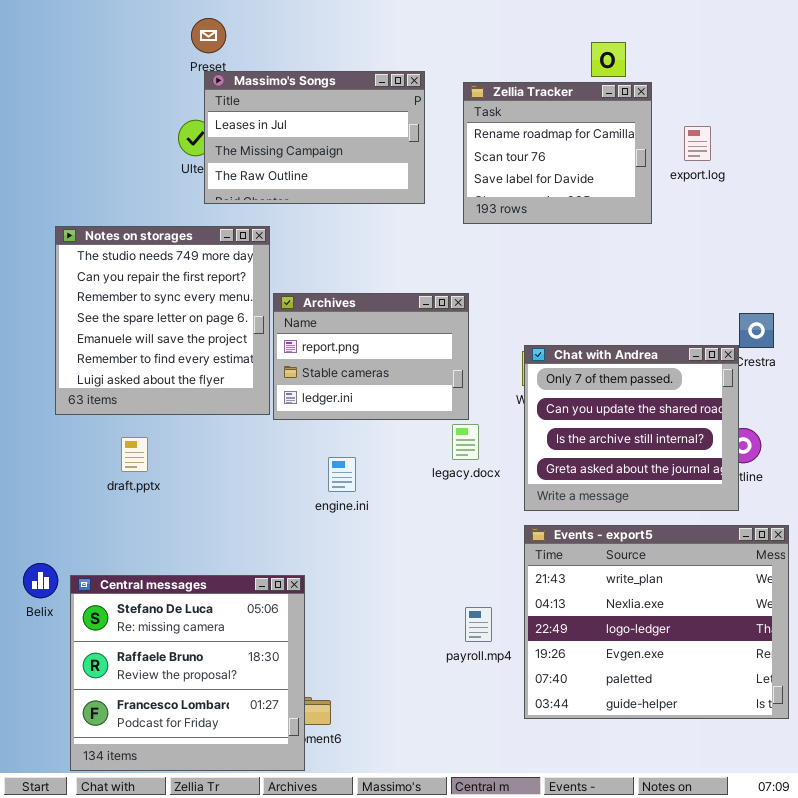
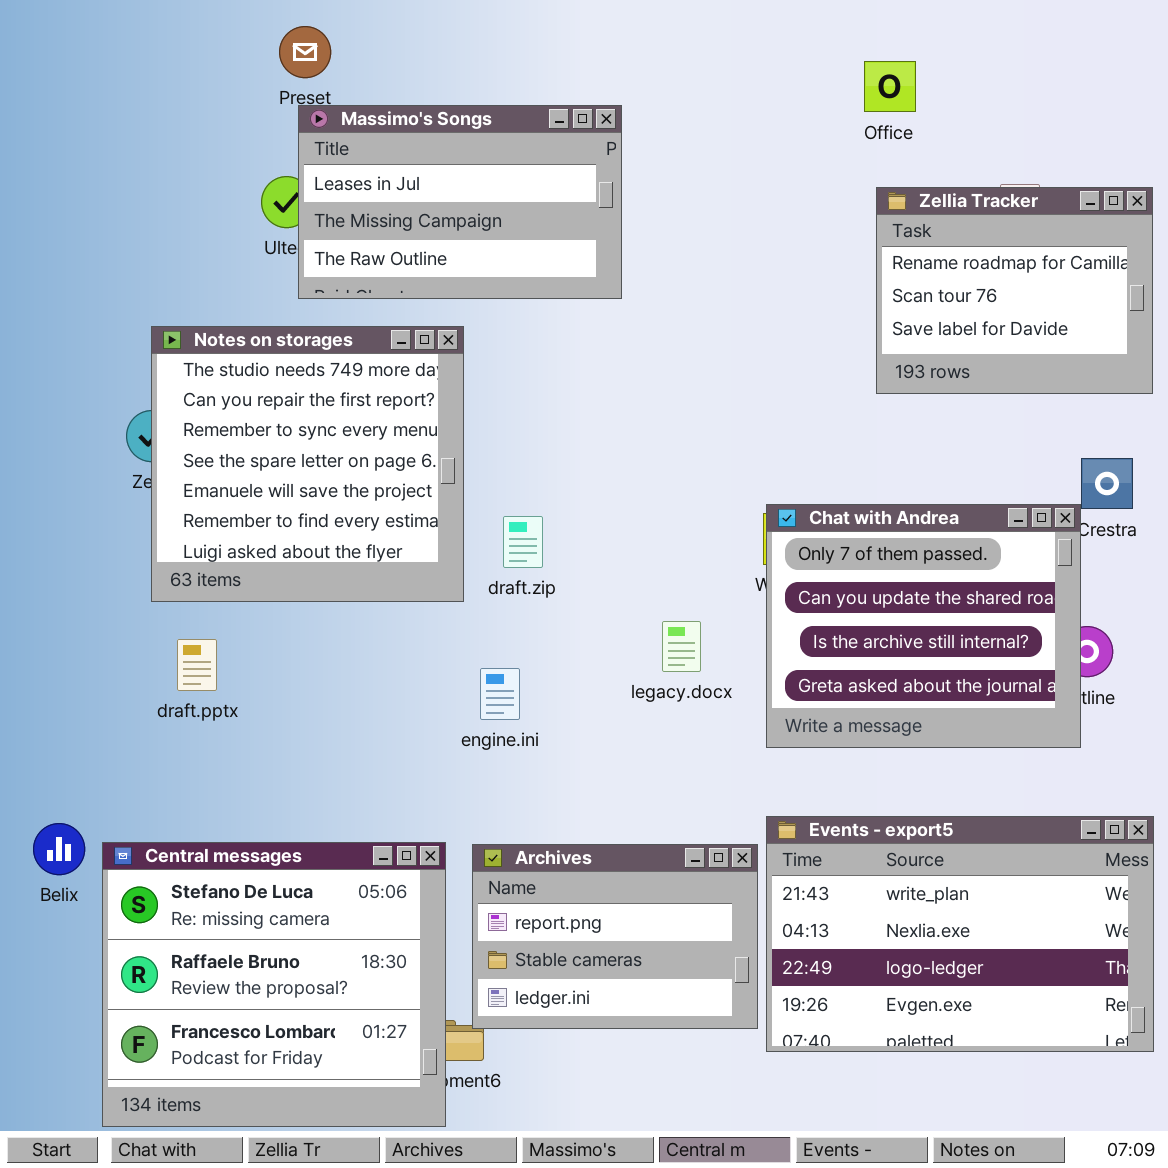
Zellia Tracker: [463,82,652,224] -> [876,187,1153,394], moved
Notes on storages: [55,226,270,415] -> [151,326,464,602], moved
Archives: [273,293,469,420] -> [472,844,758,1029], moved
Events - export5: [524,525,789,719] -> [766,816,1154,1052], resized

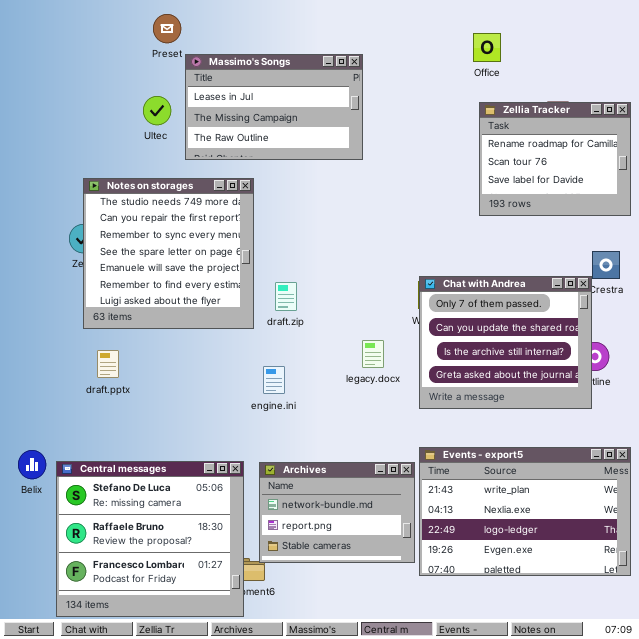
Massimo's Songs: [298,105,622,299] -> [185,54,363,160], moved
Archives: [472,844,758,1029] -> [259,462,415,563], scrolled up 1 row

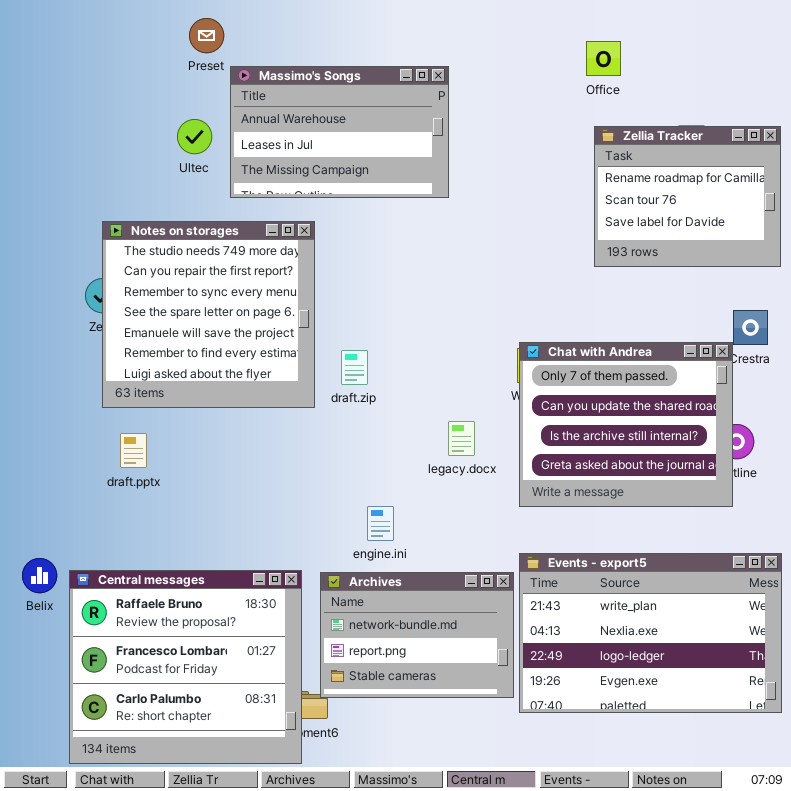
Massimo's Songs: [185,54,363,160] -> [230,66,449,198], scrolled up 1 row
engine.ini: [263,366,285,394] -> [367,506,394,541], moved
Central messages: [56,461,244,617] -> [69,570,302,764], scrolled down 1 row

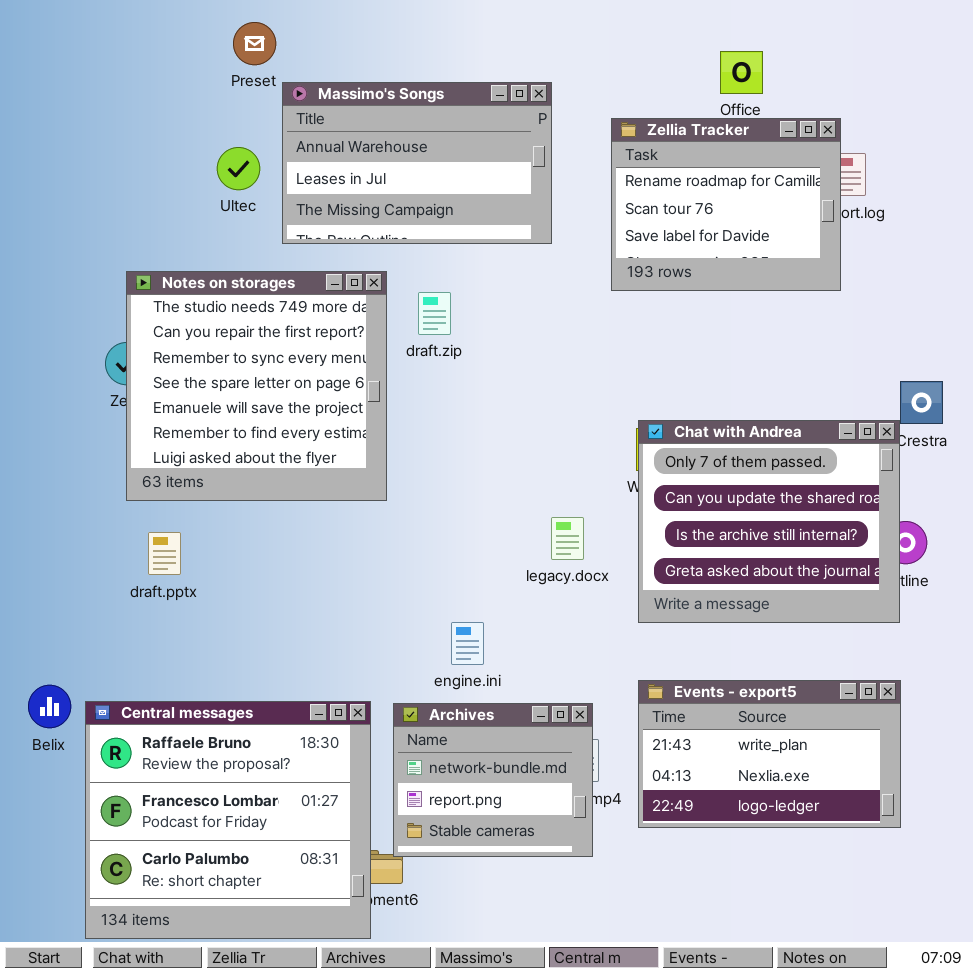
Zellia Tracker: [594,126,781,267] -> [611,118,841,291], moved
draft.zip: [341,350,368,385] -> [418,292,451,335], moved
Events - export5: [519,553,782,713] -> [638,680,901,828], resized
Archives: [320,572,514,698] -> [393,703,593,857], resized

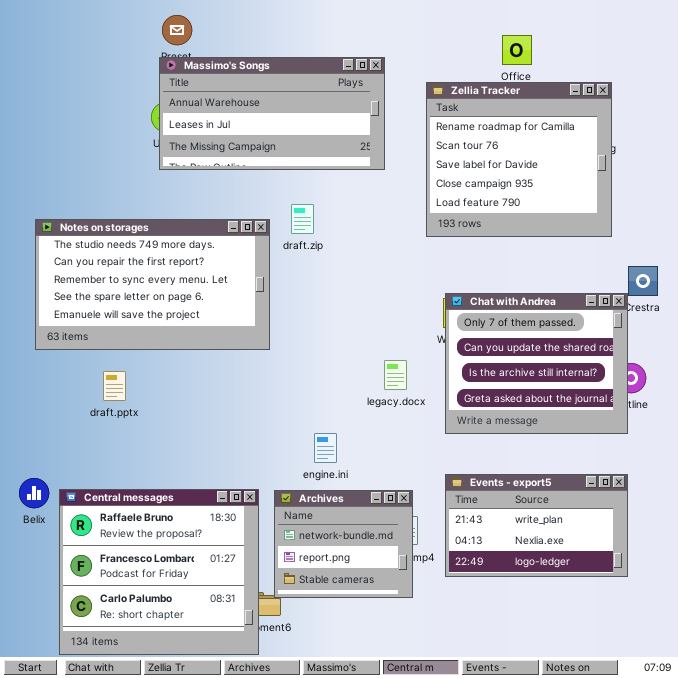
Massimo's Songs: [282,82,552,244] -> [159,57,385,170], resized
Zellia Tracker: [611,118,841,291] -> [426,82,612,237], resized
Notes on storages: [126,271,387,501] -> [35,219,270,350], resized

